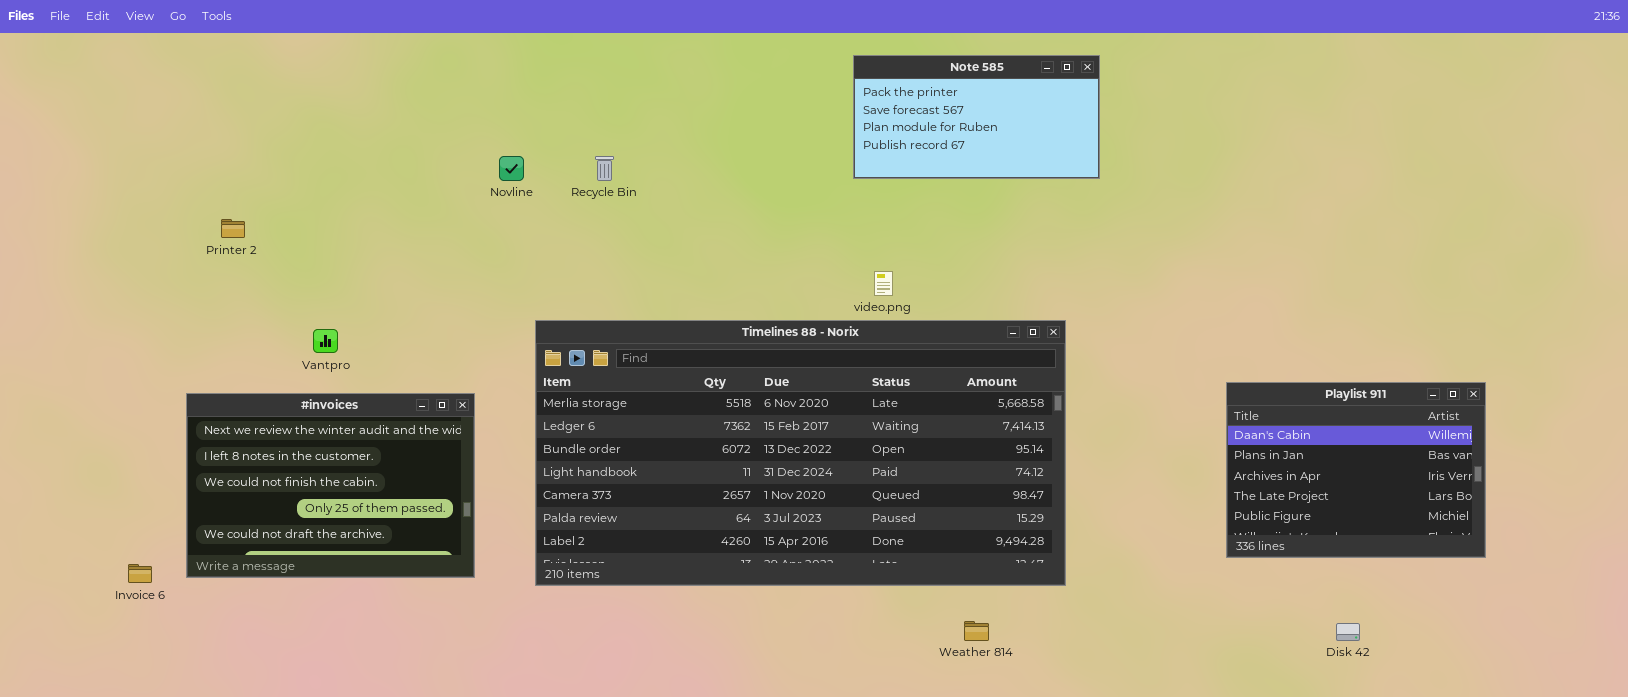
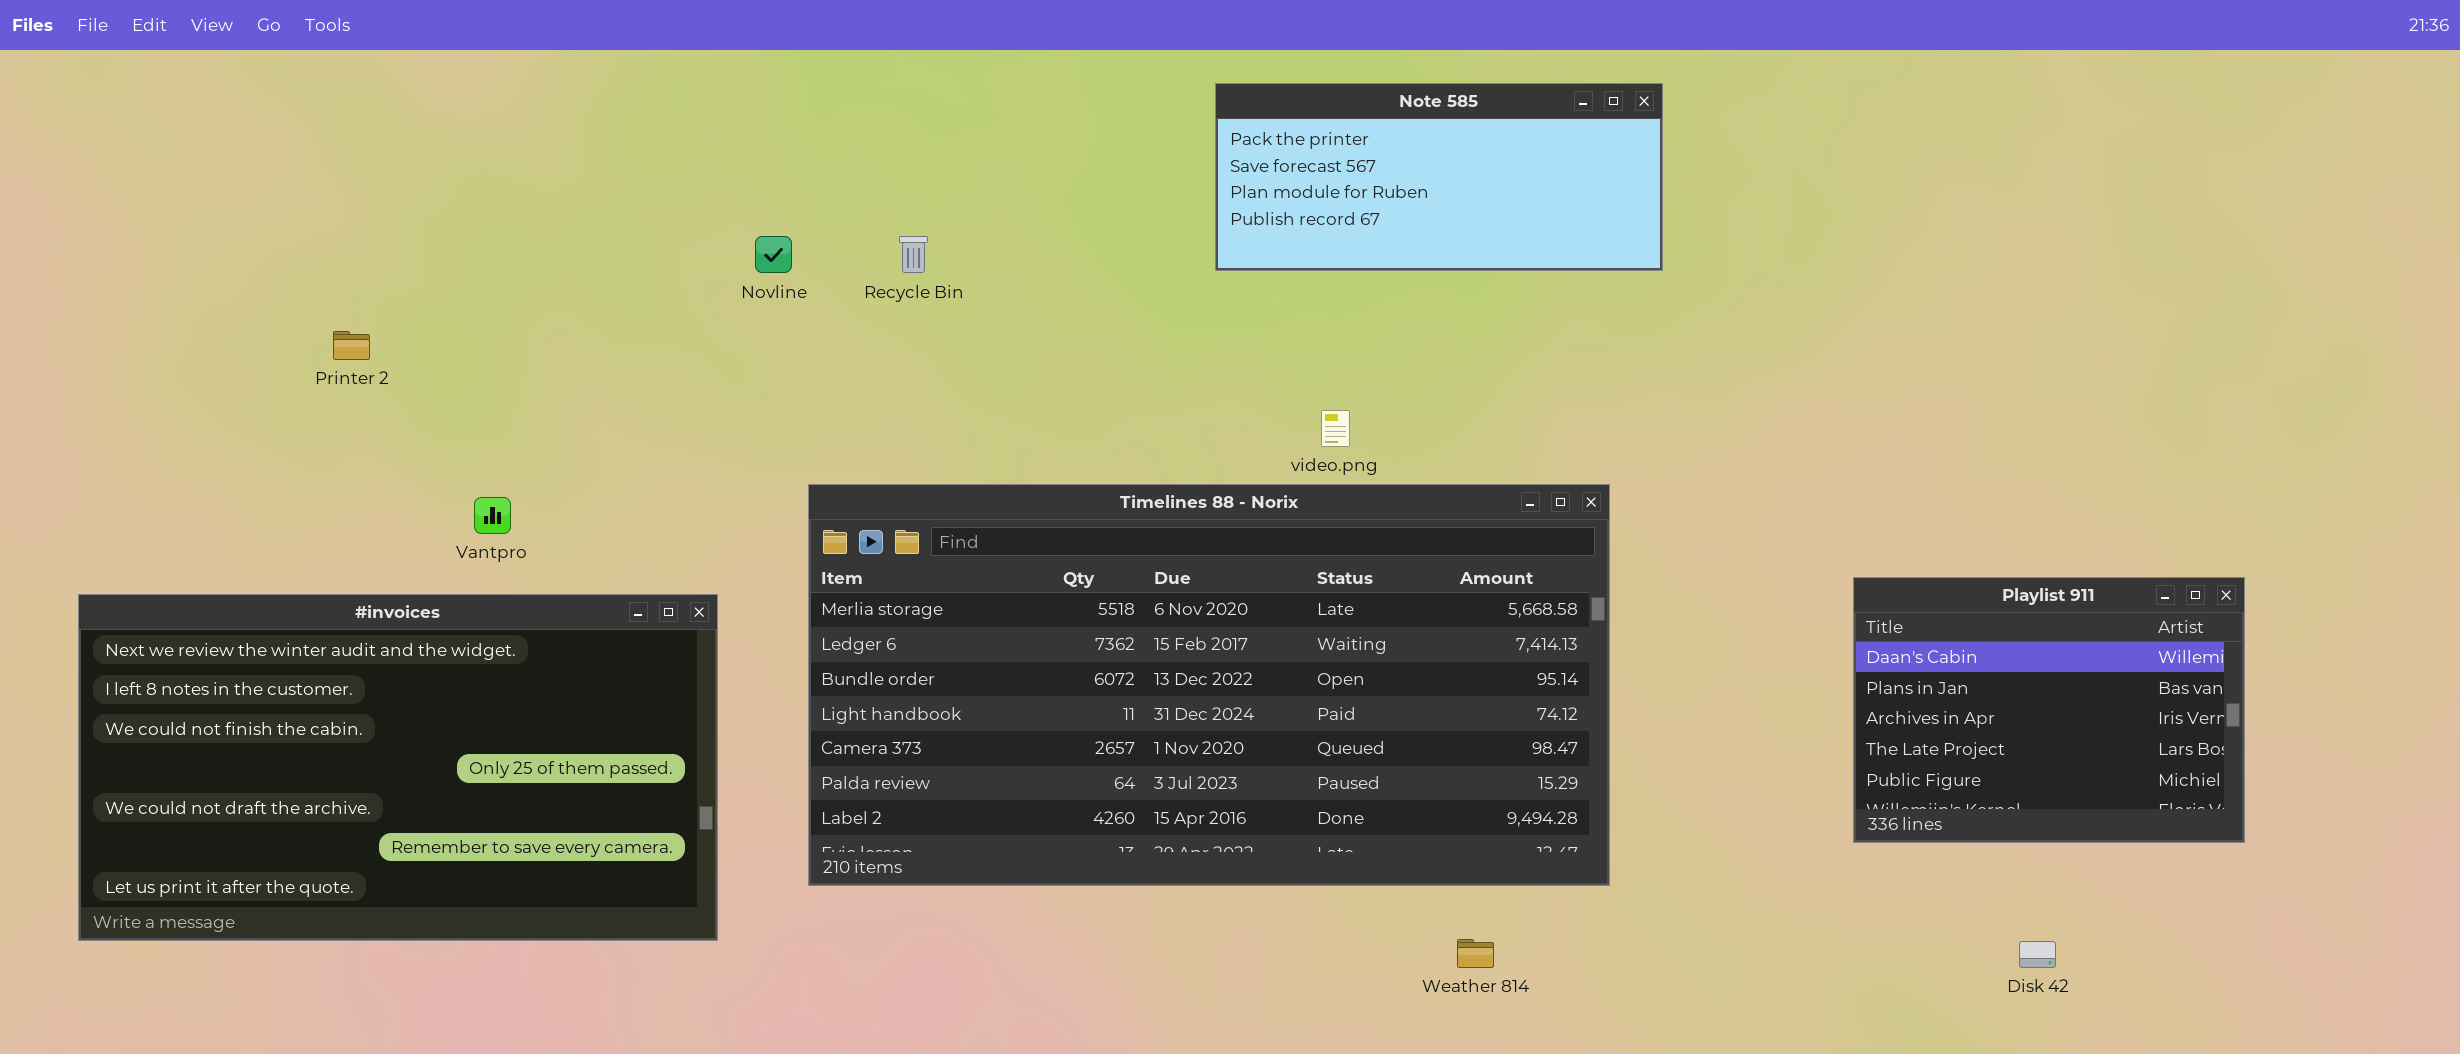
Note 585: [853,55,1100,179] -> [1215,83,1663,271], resized
#invoices: [186,393,475,578] -> [78,594,718,941], resized

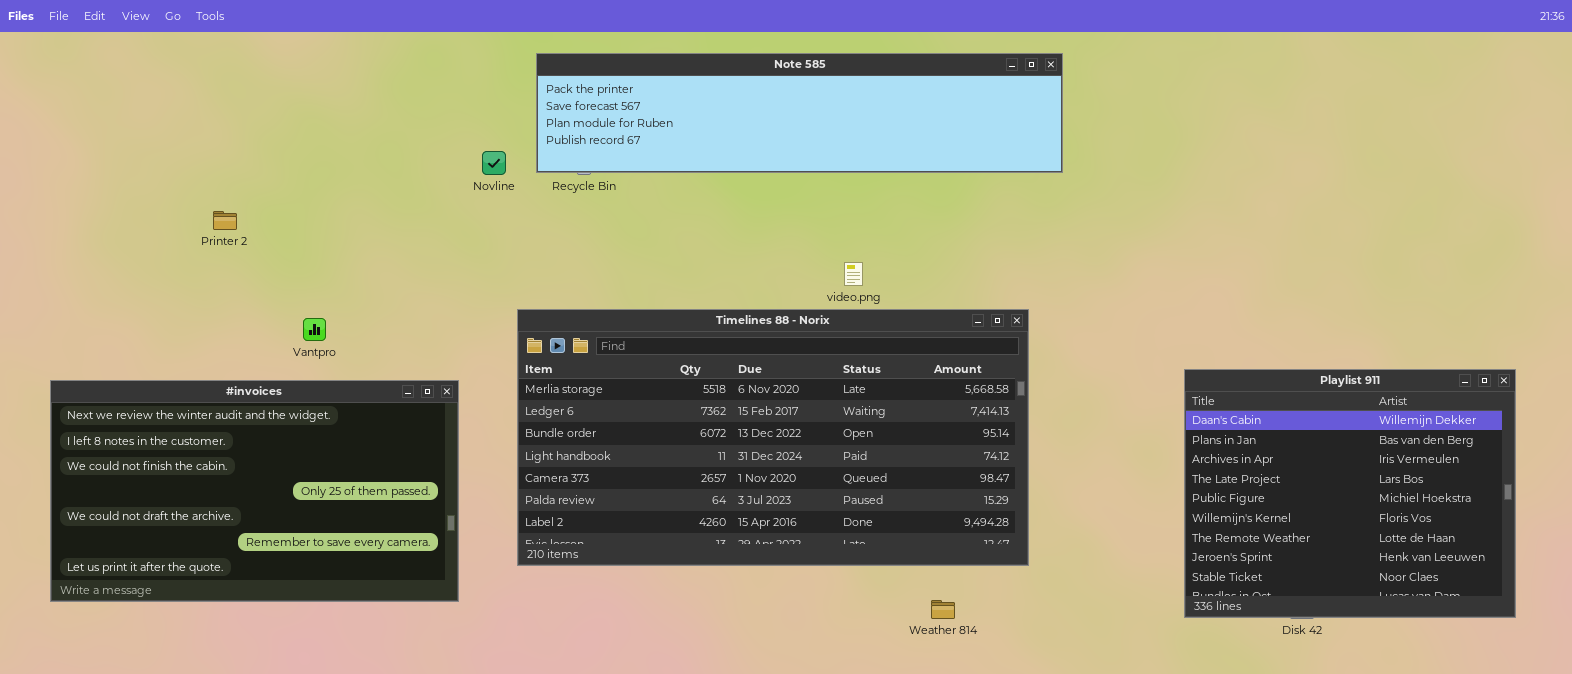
Note 585: [1215,83,1663,271] -> [536,53,1063,173], resized
Playlist 911: [1853,577,2245,843] -> [1184,369,1516,618], resized

